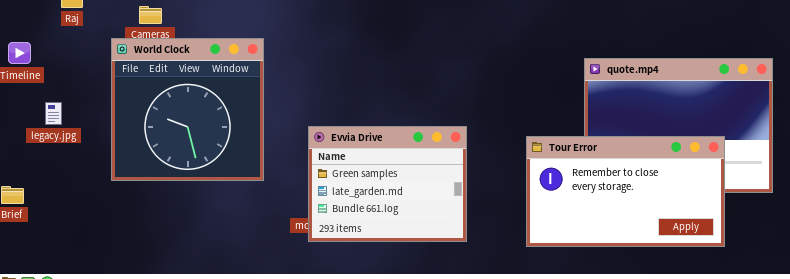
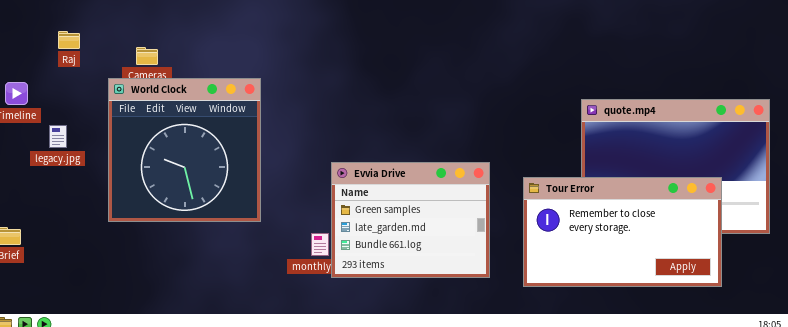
legacy.jpg: [45,102,62,125] -> [49,125,67,148], moved
Evvia Drive: [308,126,467,242] -> [331,162,490,278], moved

